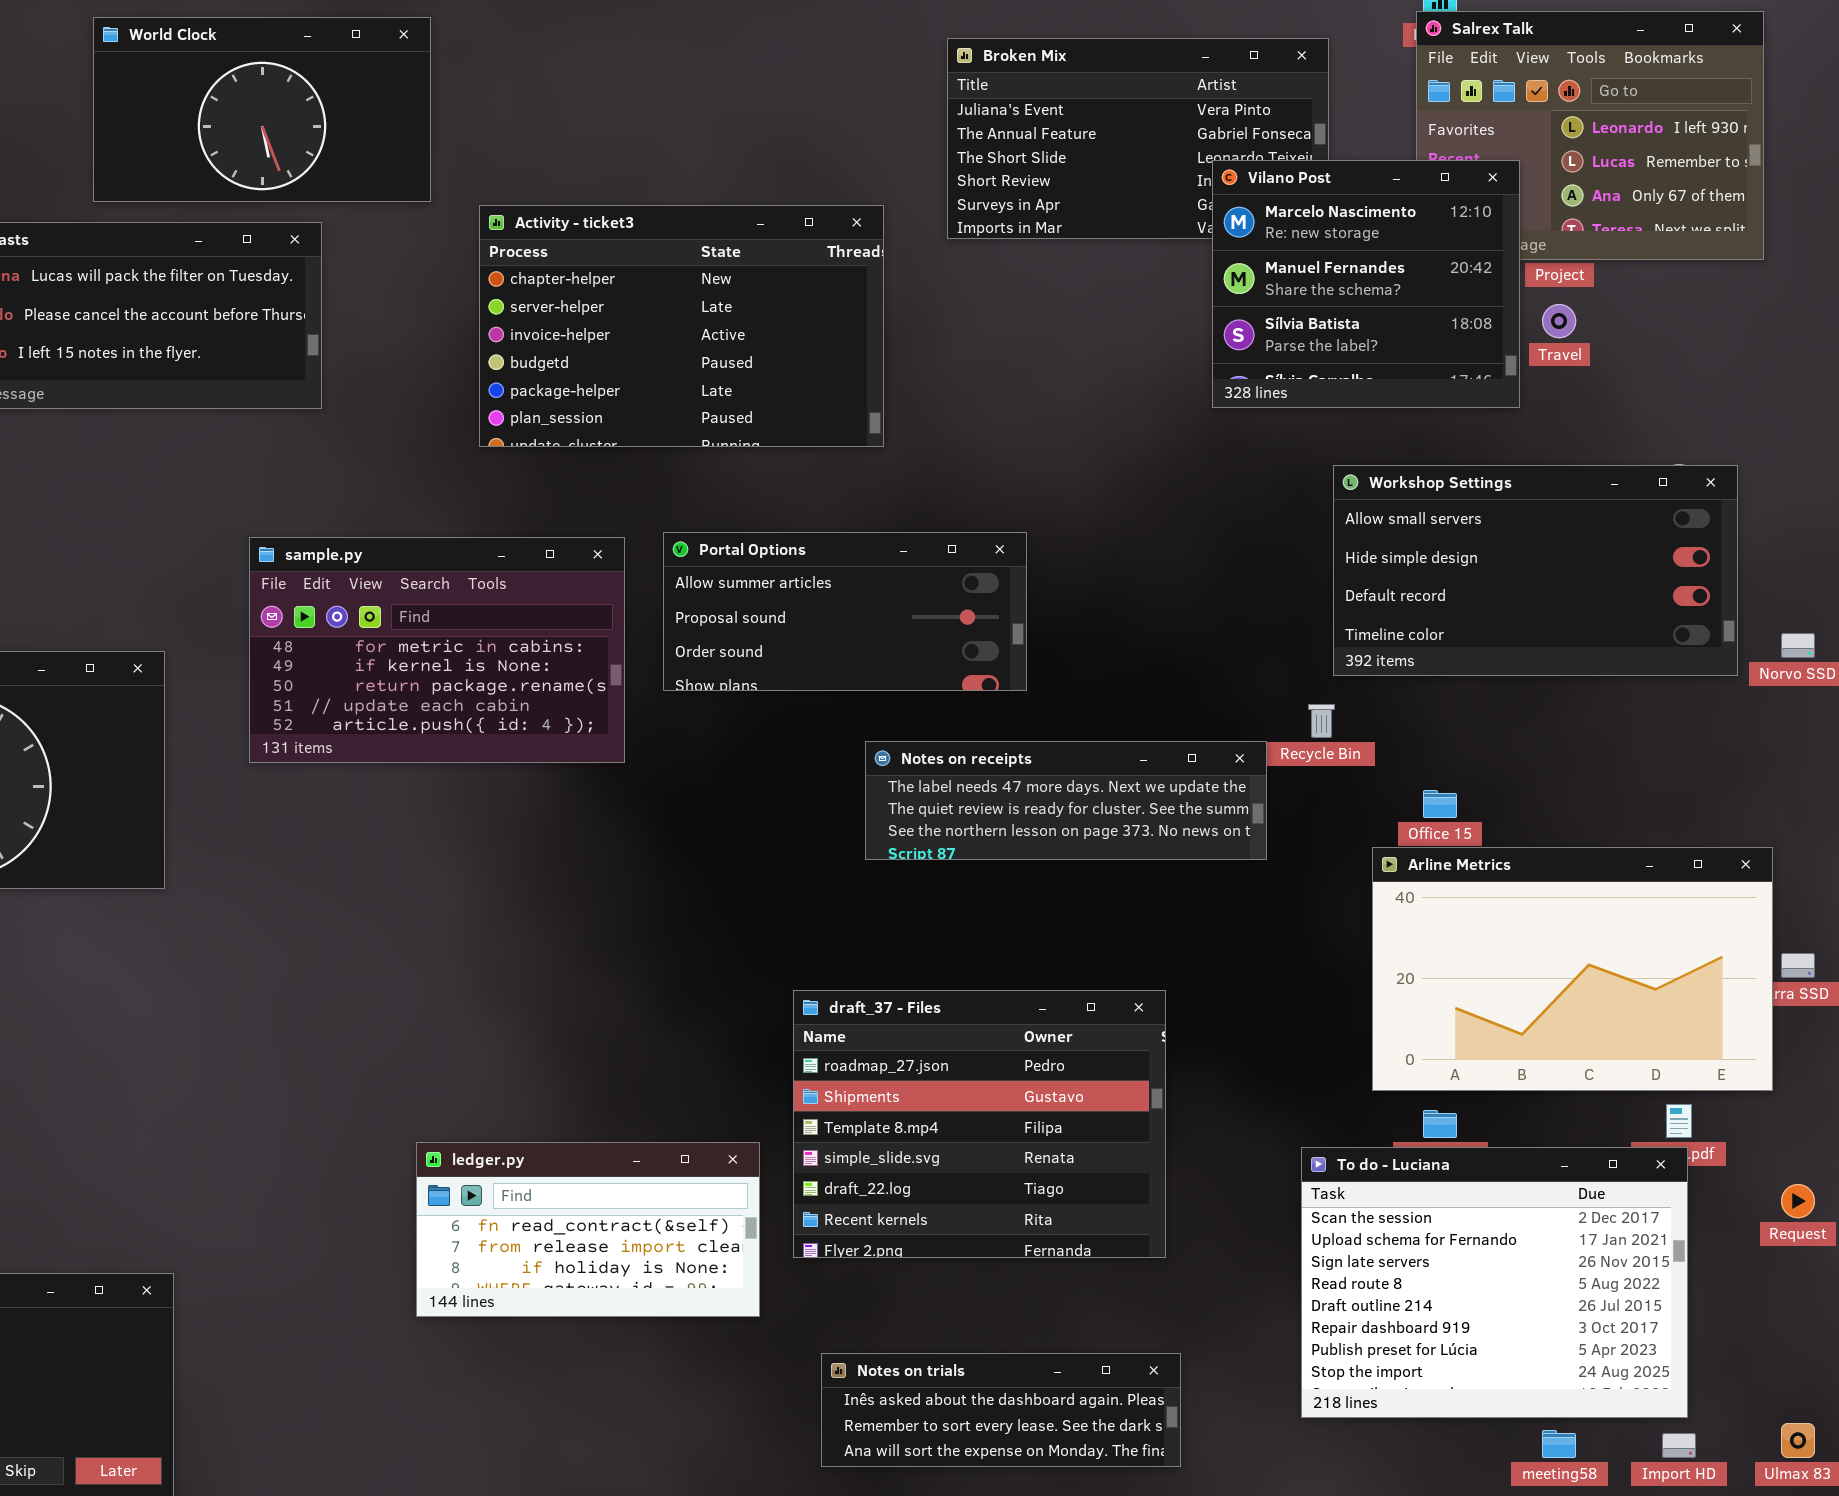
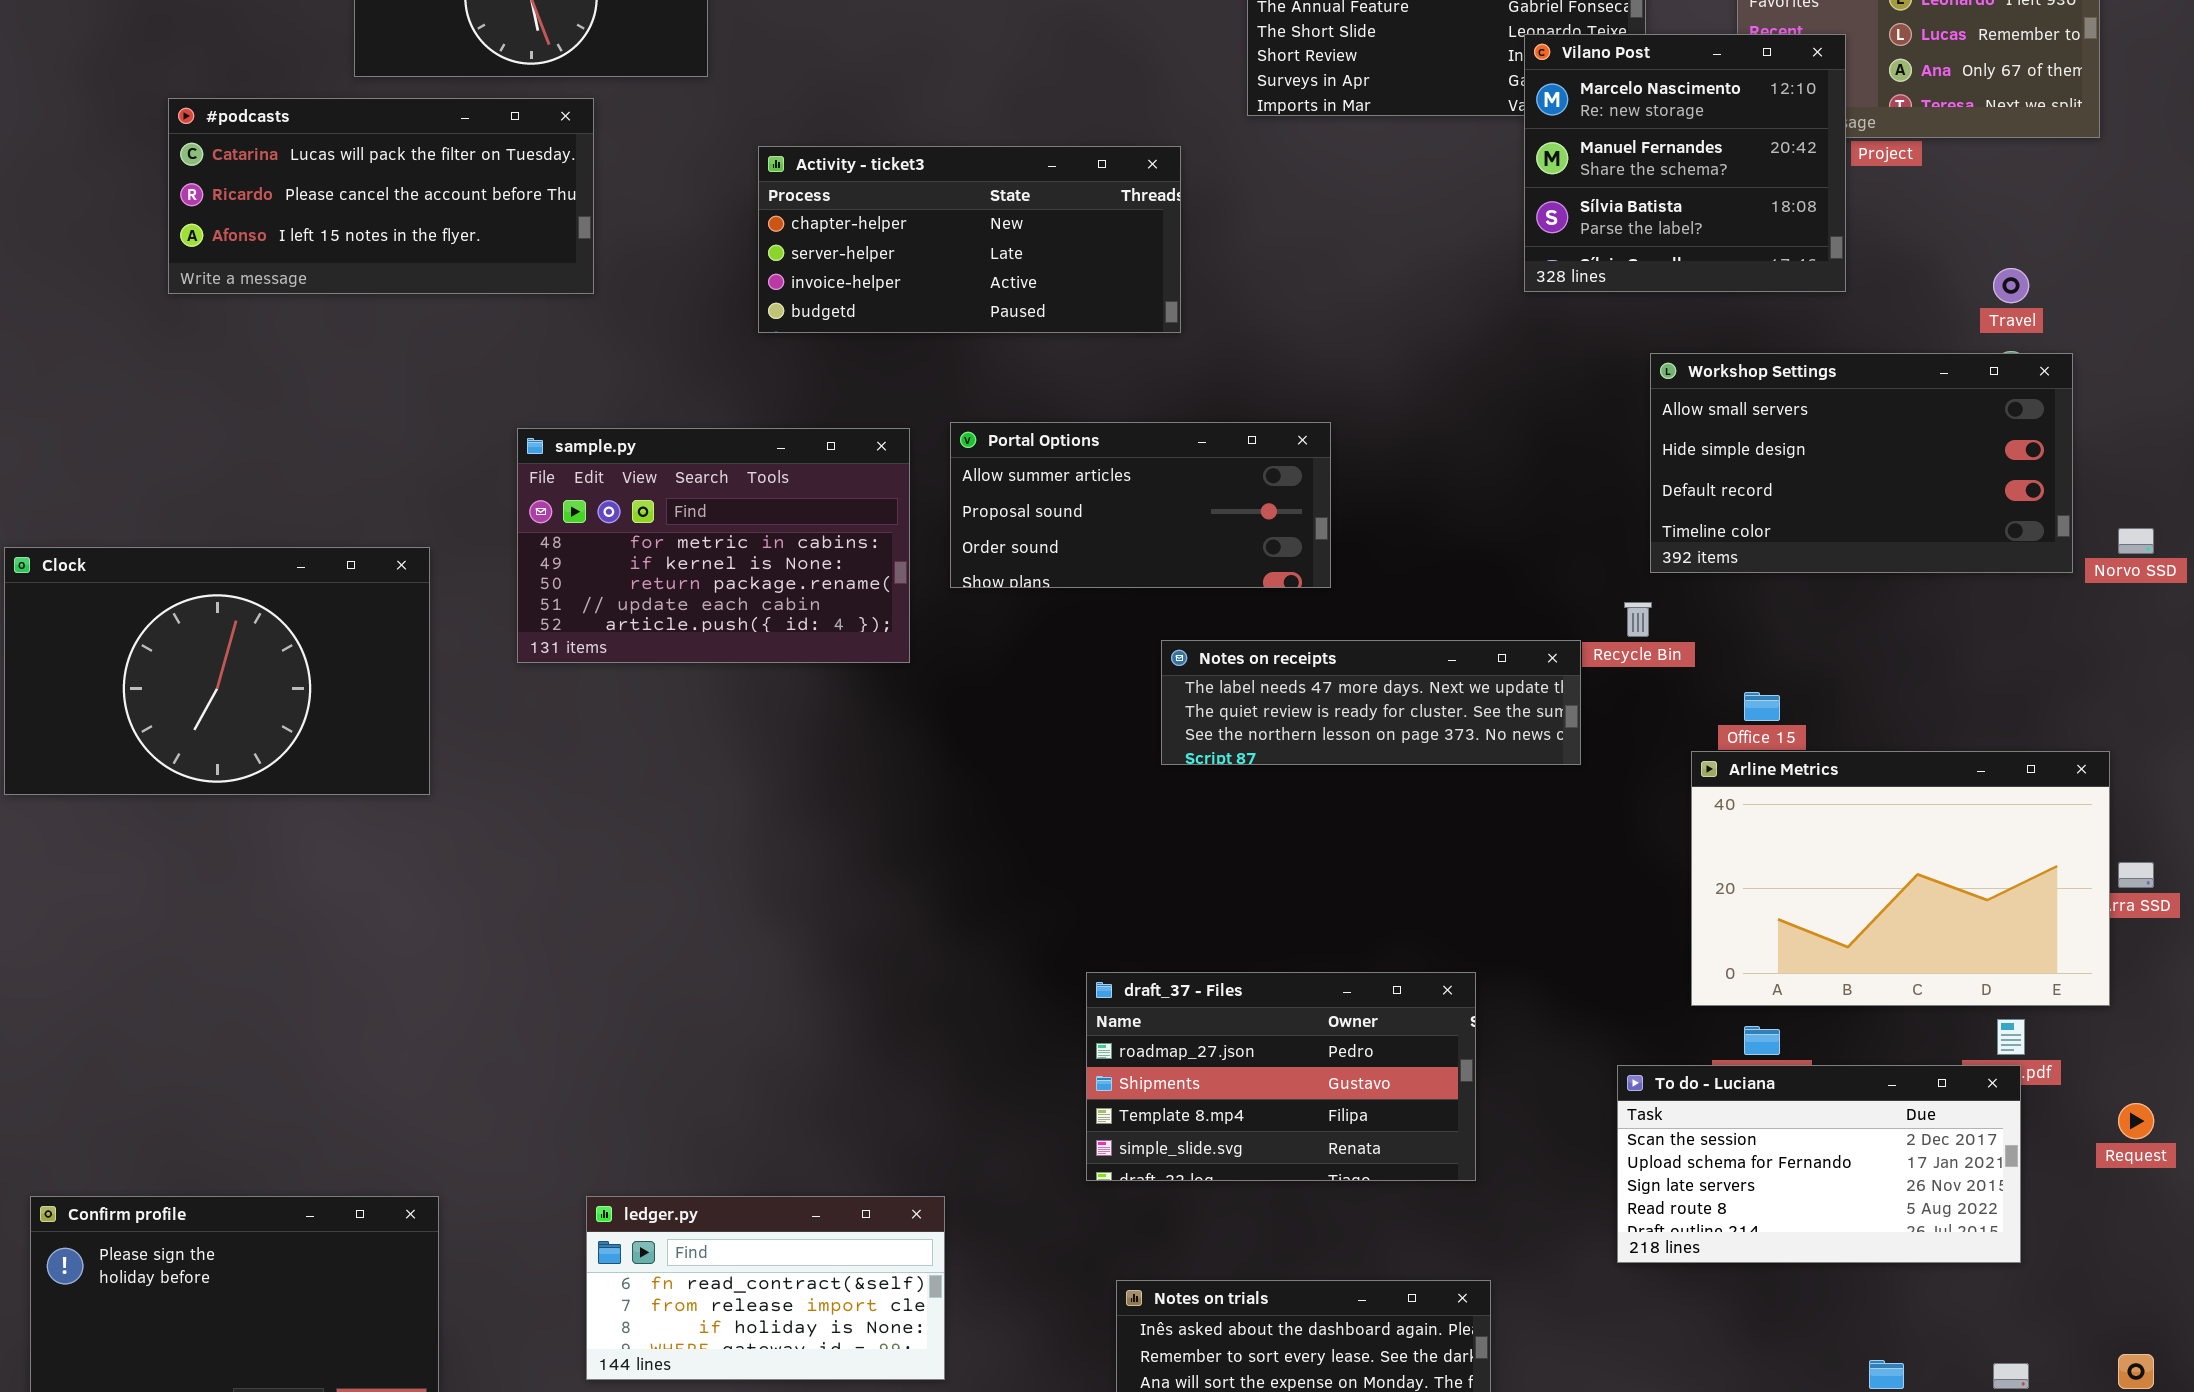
Activity - ticket3: [479,205,884,447] -> [758,146,1181,333], resized
Travel: [1542,304,1576,338] -> [1993,268,2029,303], moved
draft_37 - Files: [793,990,1166,1258] -> [1086,972,1476,1181], resized
ledger.py: [416,1142,760,1317] -> [586,1196,945,1380], moved
To do - Luciana: [1301,1147,1688,1418] -> [1617,1065,2021,1263], resized

